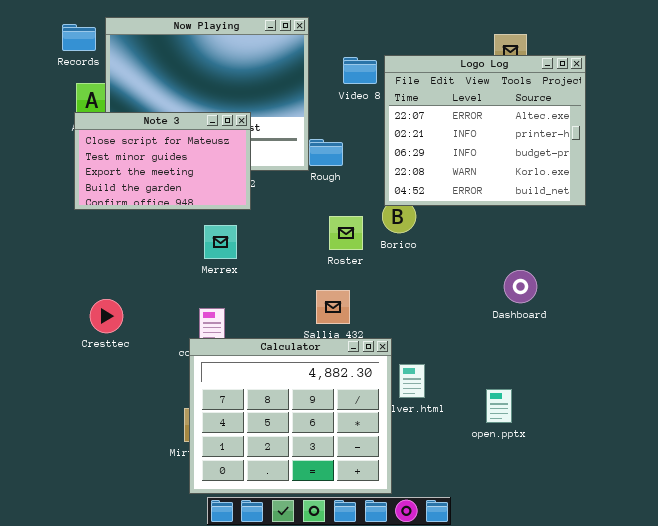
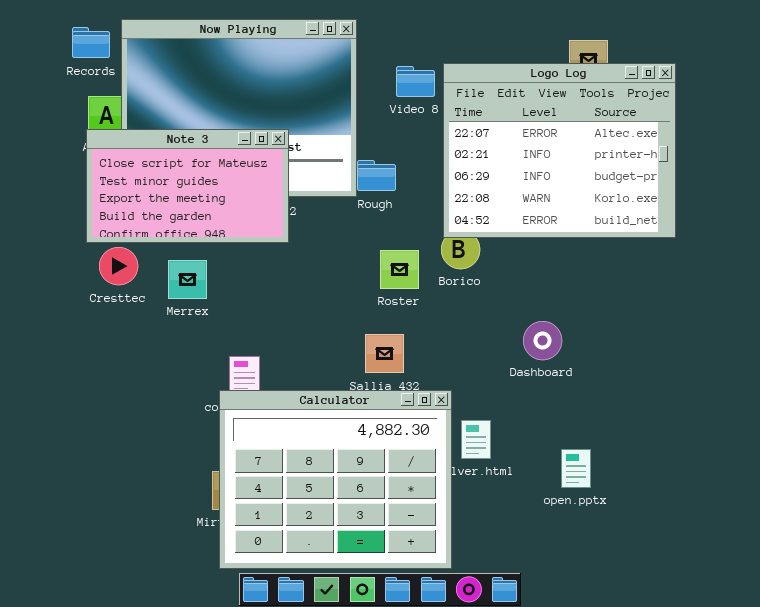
Merrex: [204,225,237,259] -> [168,260,207,299], moved
Dashboard: [504,270,537,303] -> [523,321,562,360], moved
Cresttec: [90,299,123,333] -> [99,247,138,285], moved

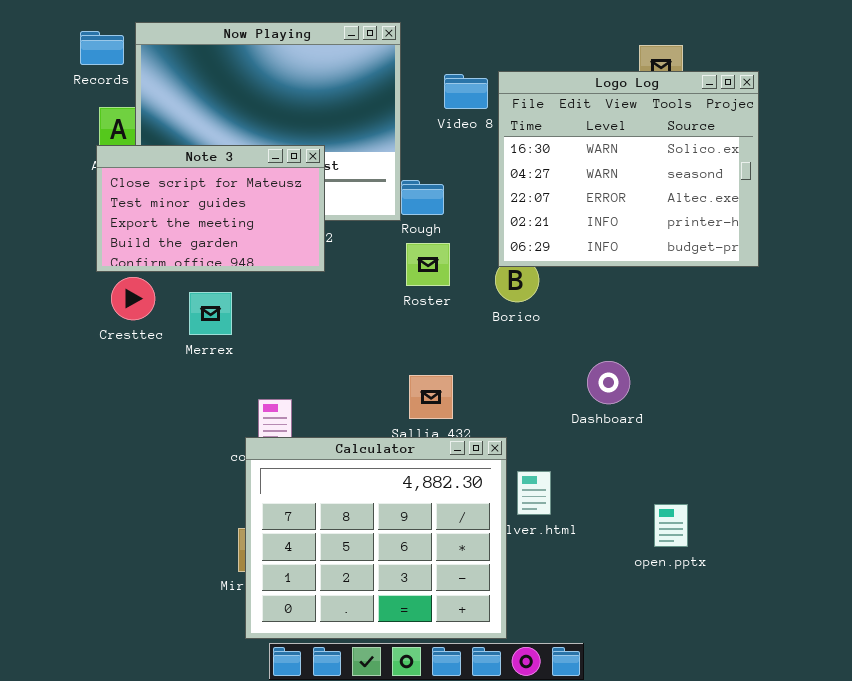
Logo Log: [443,63,676,238] -> [498,71,759,267], scrolled up 2 rows
Roster: [380,250,419,289] -> [406,243,450,286], moved
open.pptx: [561,449,591,488] -> [654,504,688,547], moved

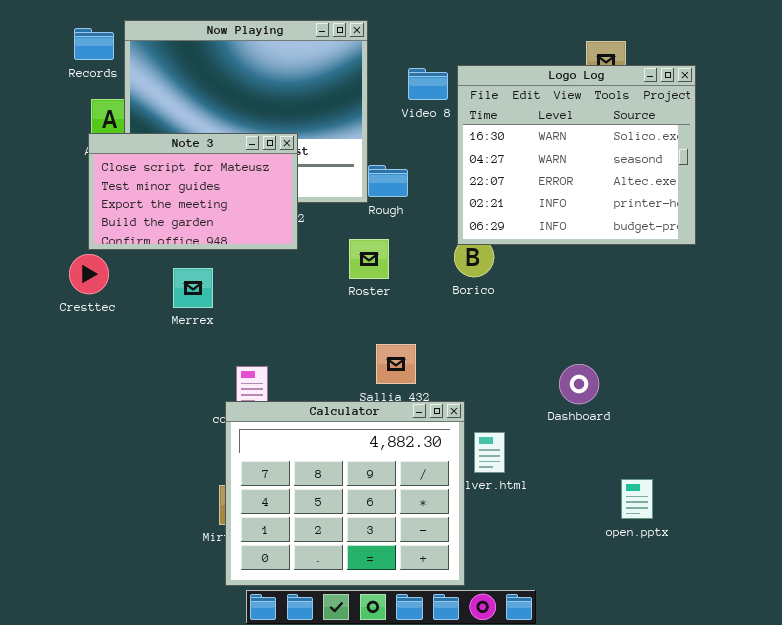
Roster: [406,243,450,286] -> [349,239,389,279], moved
Cresttec: [111,277,155,320] -> [69,254,109,294], moved
Dashboard: [587,361,630,404] -> [559,364,599,404], moved
open.pptx: [654,504,688,547] -> [621,479,653,519], moved

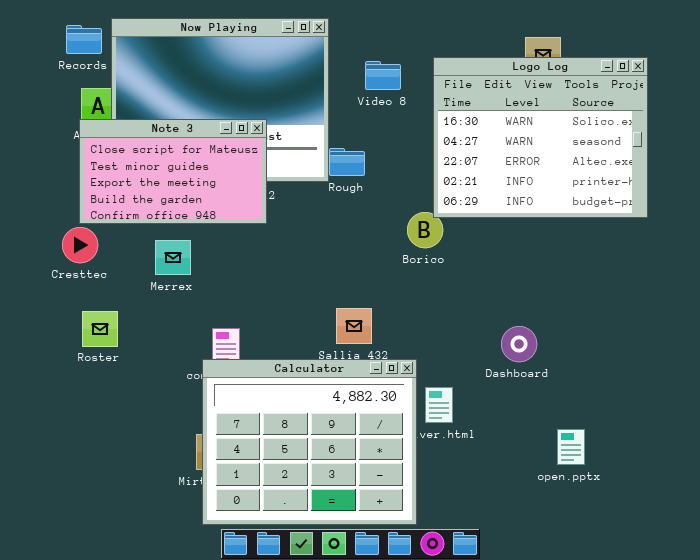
Logo Log: [457,65,696,245] -> [433,57,648,218], moved
Roster: [349,239,389,279] -> [82,311,118,347], moved

